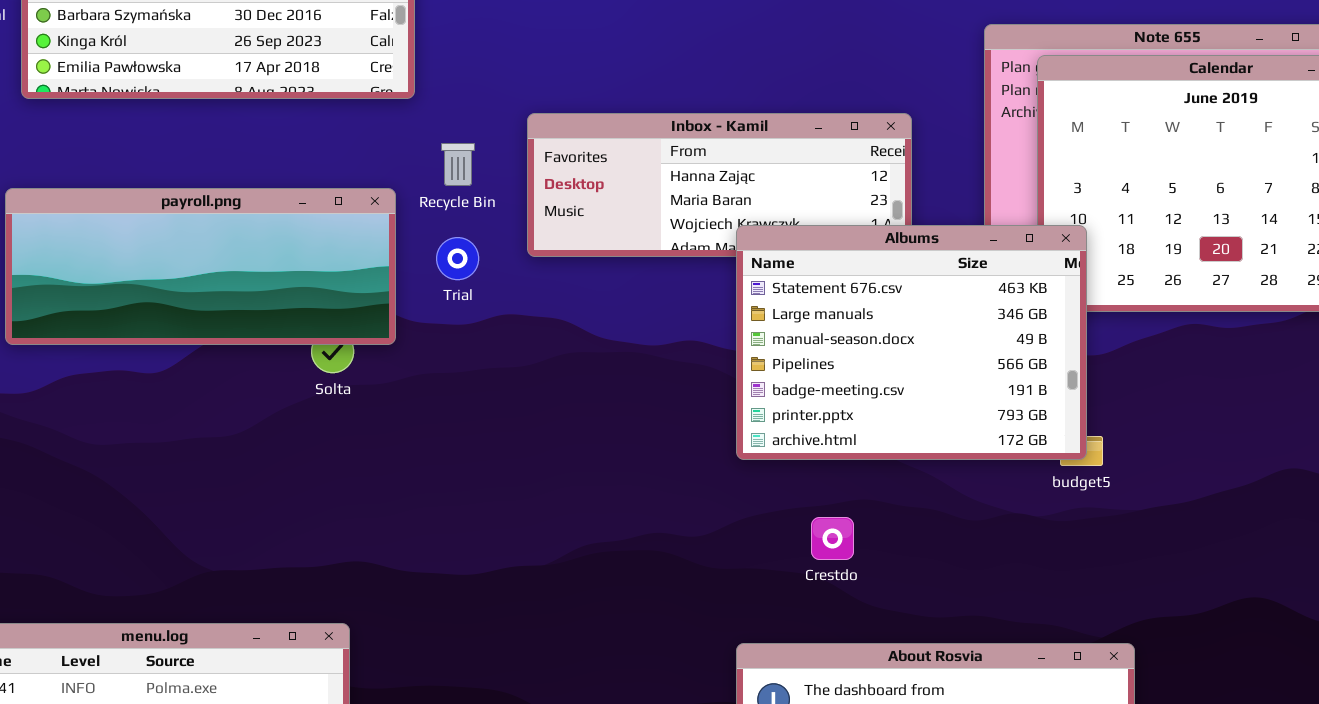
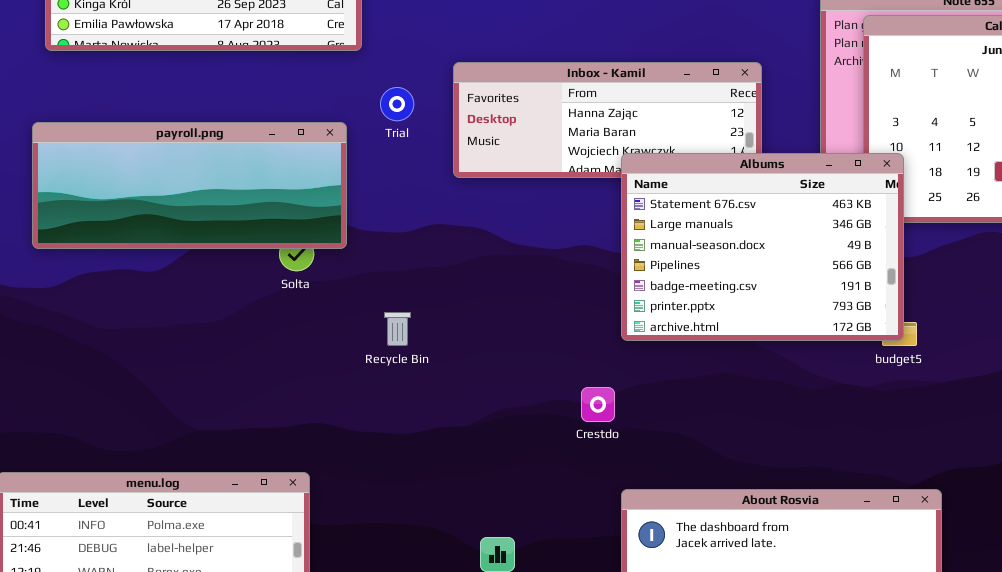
Recycle Bin: [441,143,475,186] -> [384,312,411,346], moved
Trial: [436,237,479,280] -> [380,87,414,121], moved
Crestdo: [811,517,854,560] -> [581,387,615,422], moved

